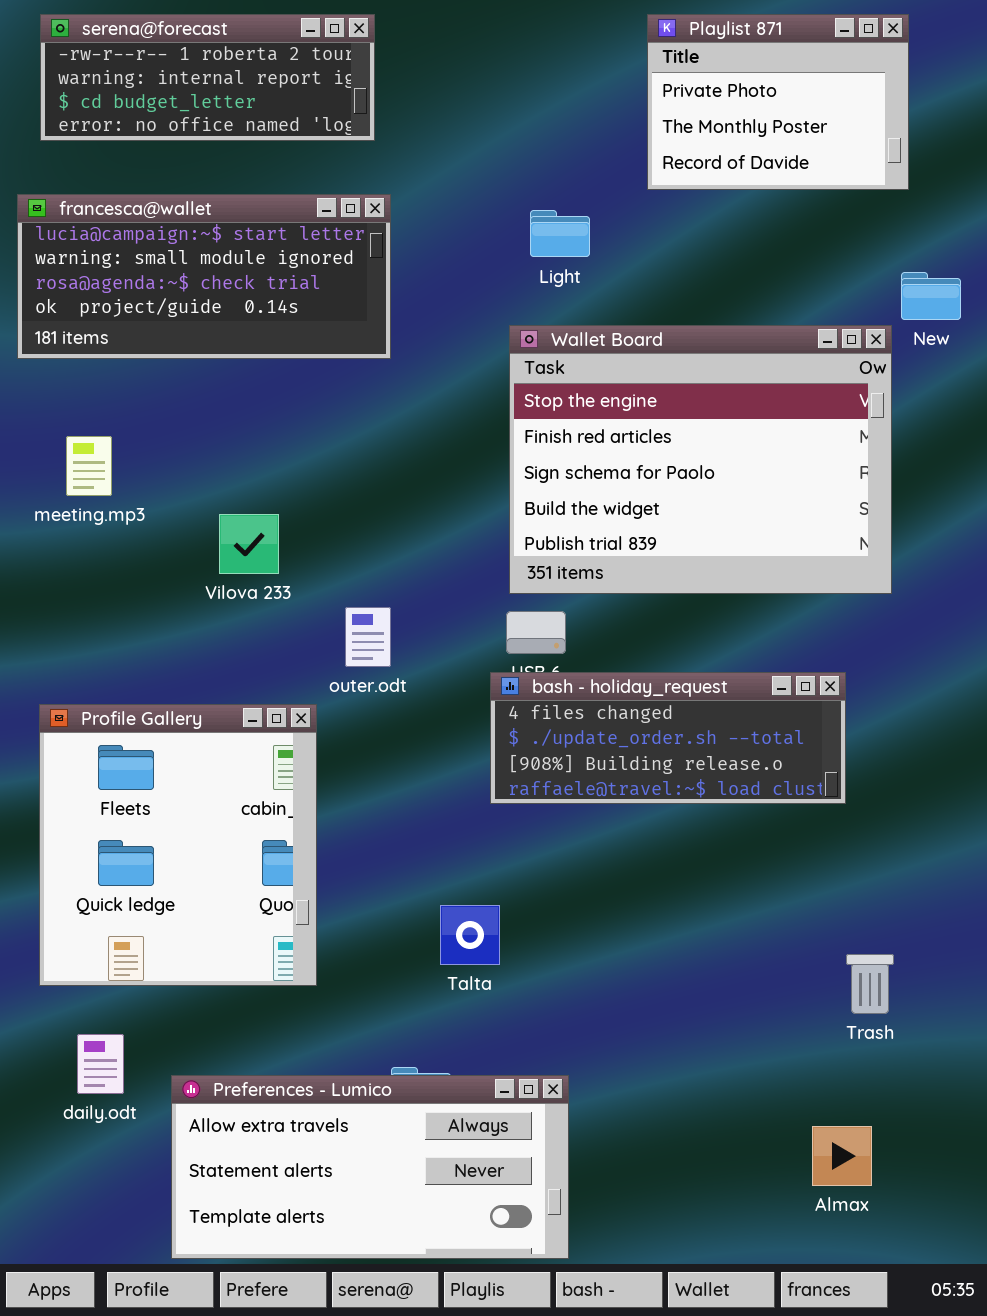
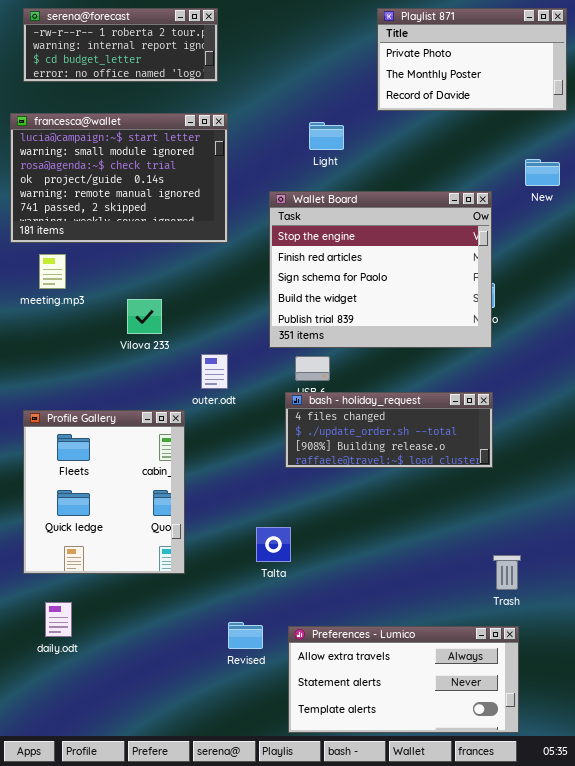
Playlist 871: [647,14,909,190] -> [377,8,567,111], resized
francesca@wallet: [17,194,391,359] -> [10,113,228,243], resized
Wallet Board: [509,325,892,594] -> [269,191,492,348], moved
Preferences - Lumico: [171,1075,569,1259] -> [288,626,519,733], moved

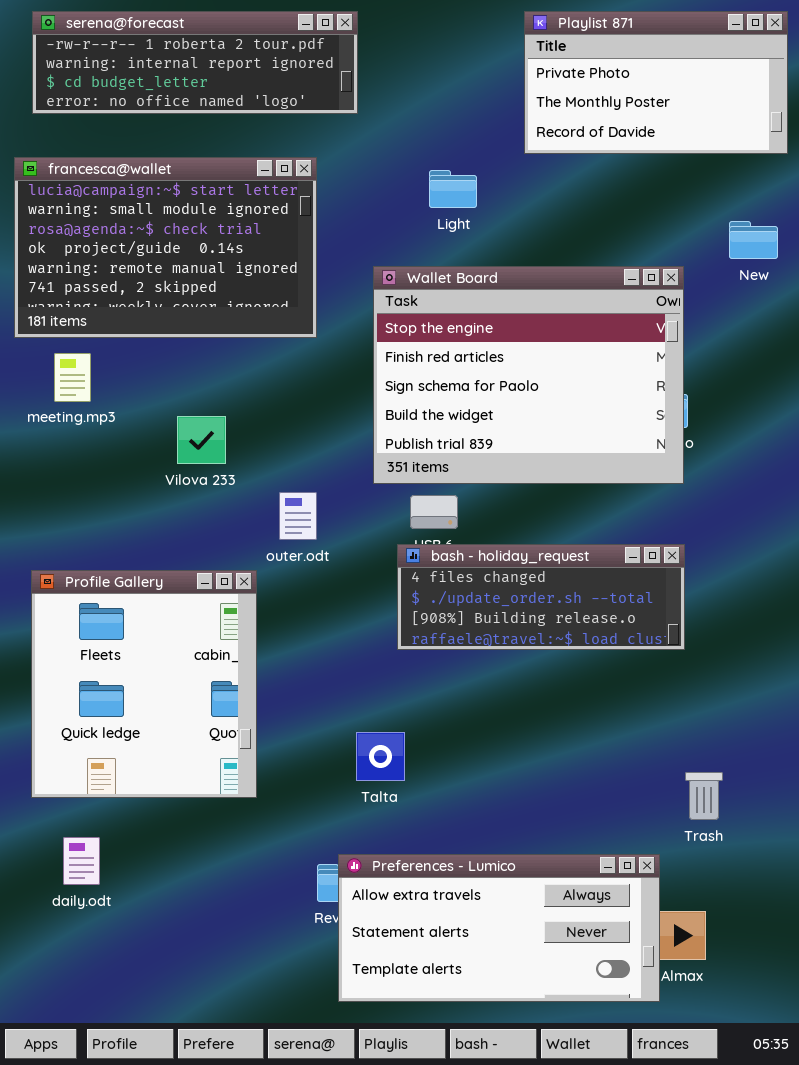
serena@forecast: [23,8,218,82] -> [32,11,358,114], resized
Preferences - Lumico: [288,626,519,733] -> [338,854,660,1002], moved

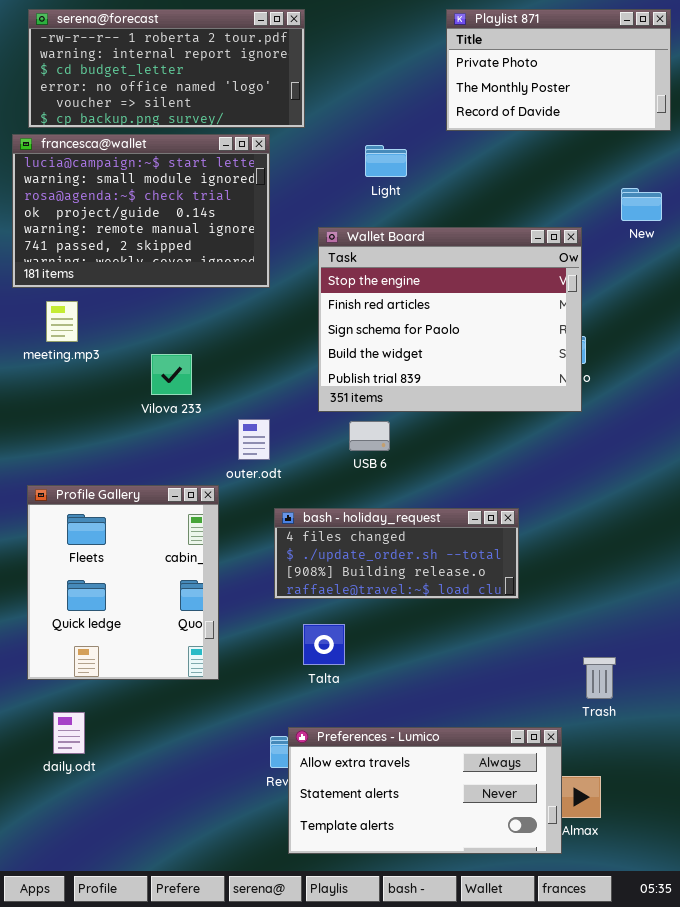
serena@forecast: [32,11,358,114] -> [28,9,305,128], resized
bash - holiday_request: [397,544,685,650] -> [274,508,519,599], moved

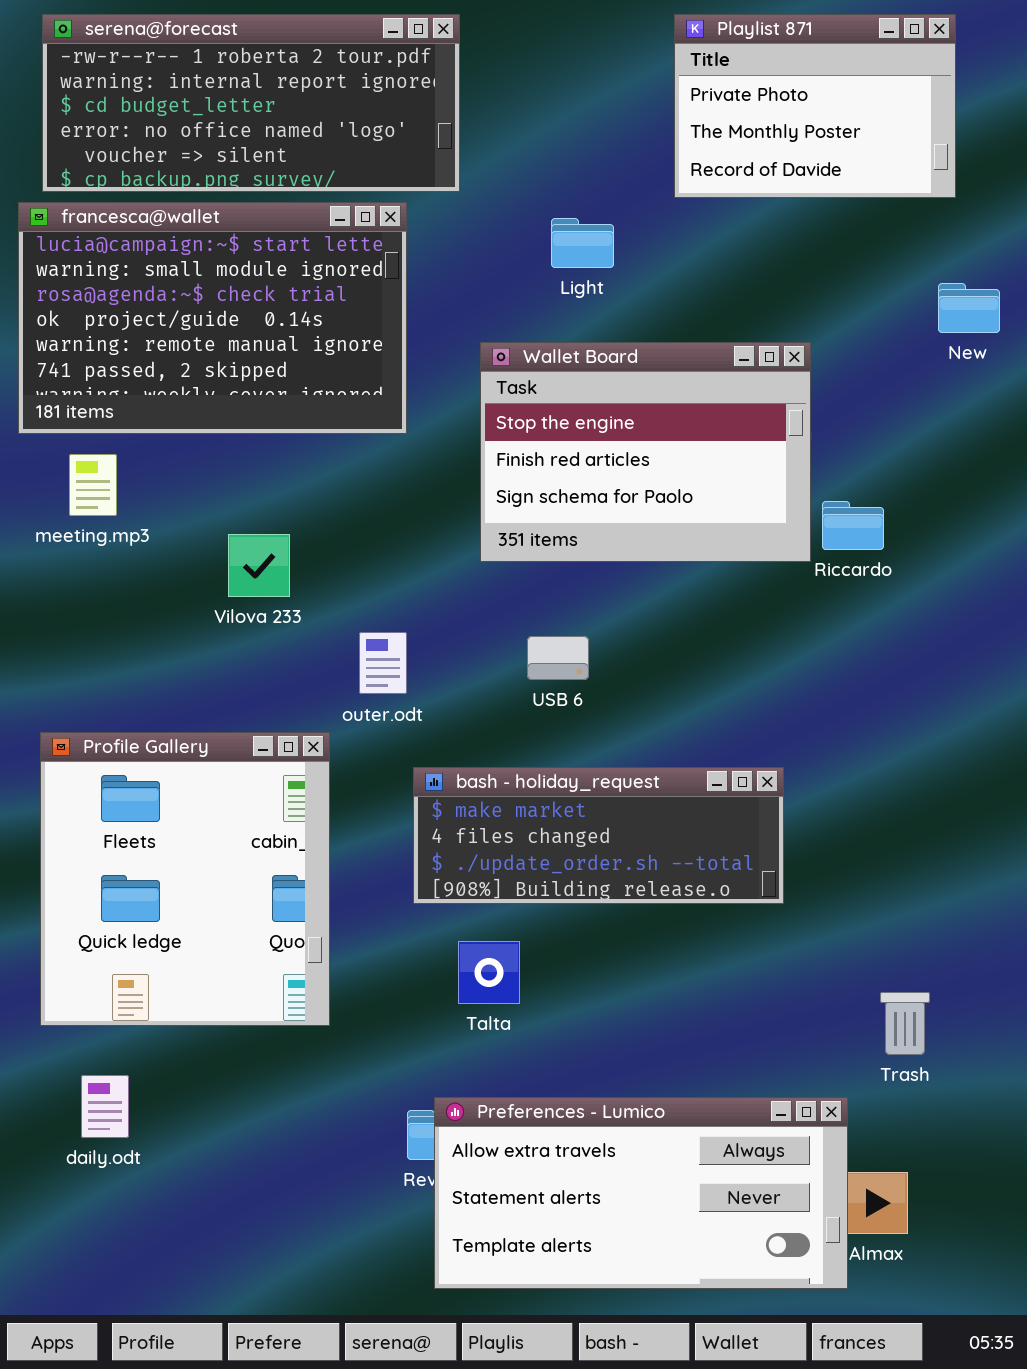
Playlist 871: [446,9,671,131] -> [674,14,956,198], resized
Wallet Board: [318,227,582,412] -> [480,342,811,562], resized
bash - holiday_request: [274,508,519,599] -> [413,767,784,904], scrolled up 1 row

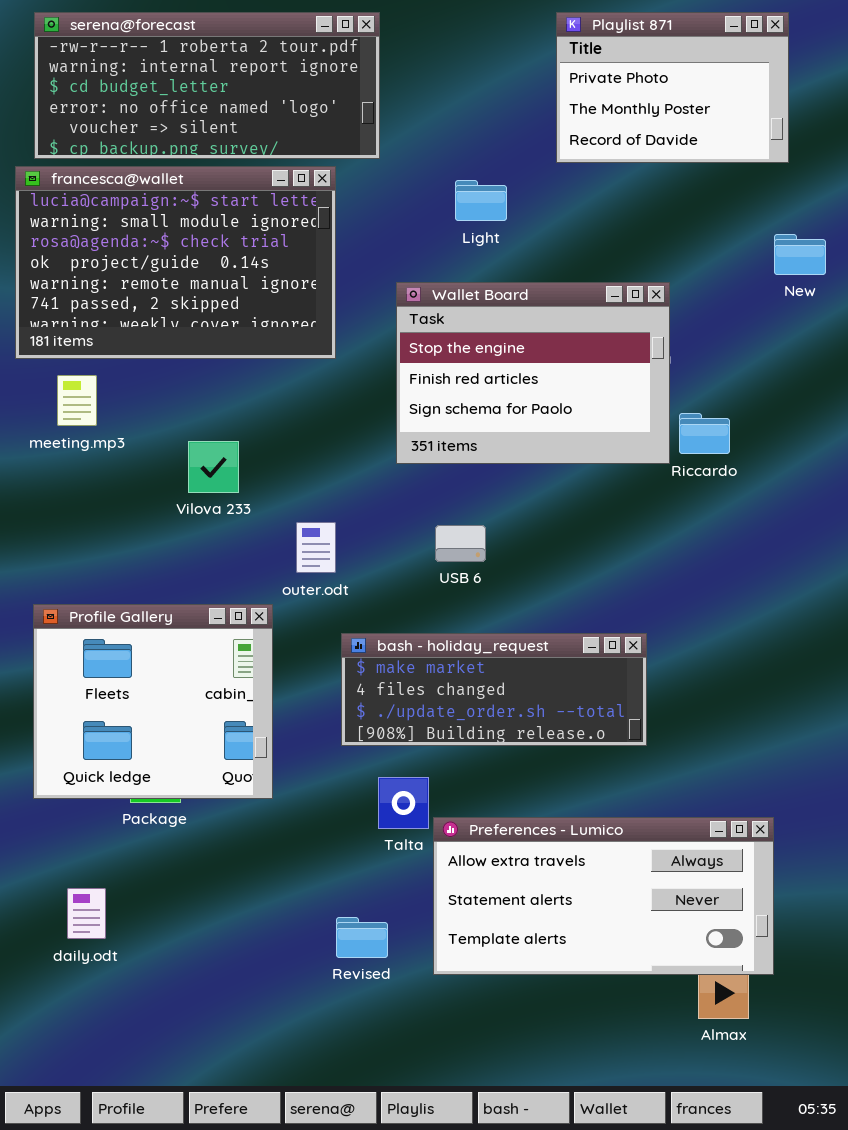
Profile Gallery: [40,732,330,1026] -> [33,604,273,799], resized
Preferences - Lumico: [434,1097,848,1289] -> [433,817,774,975], moved

